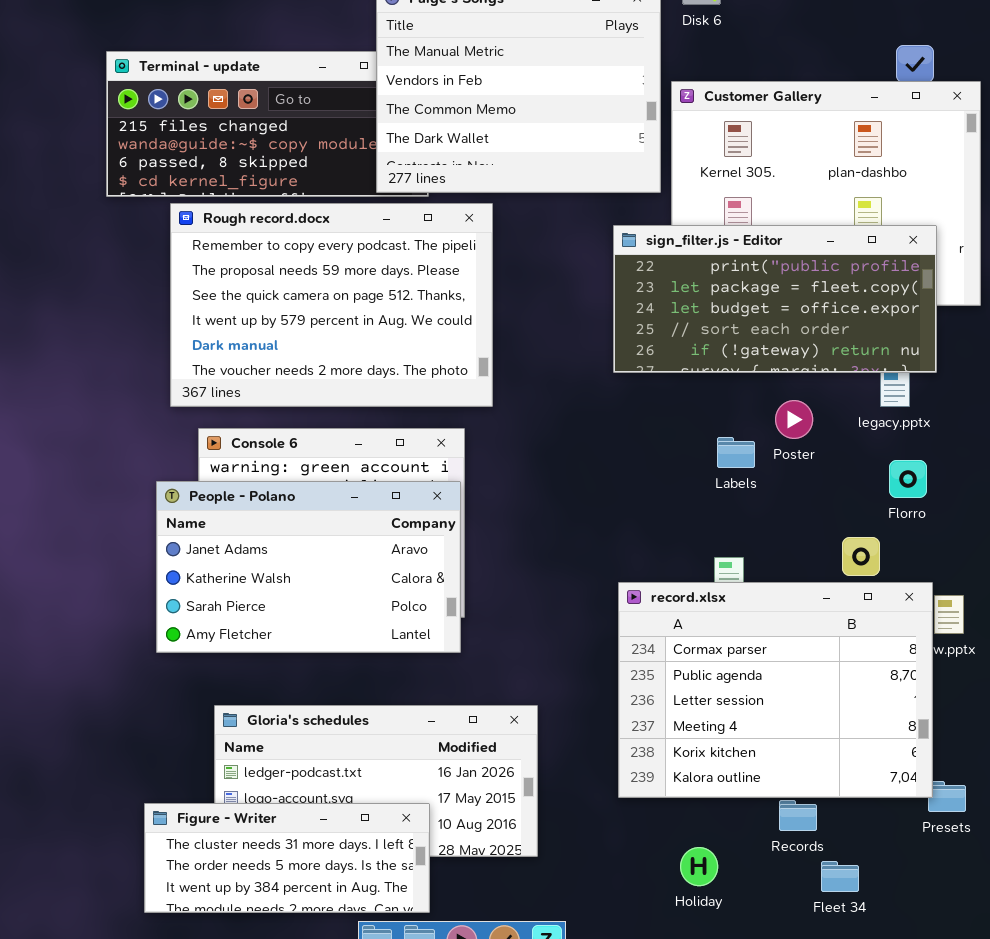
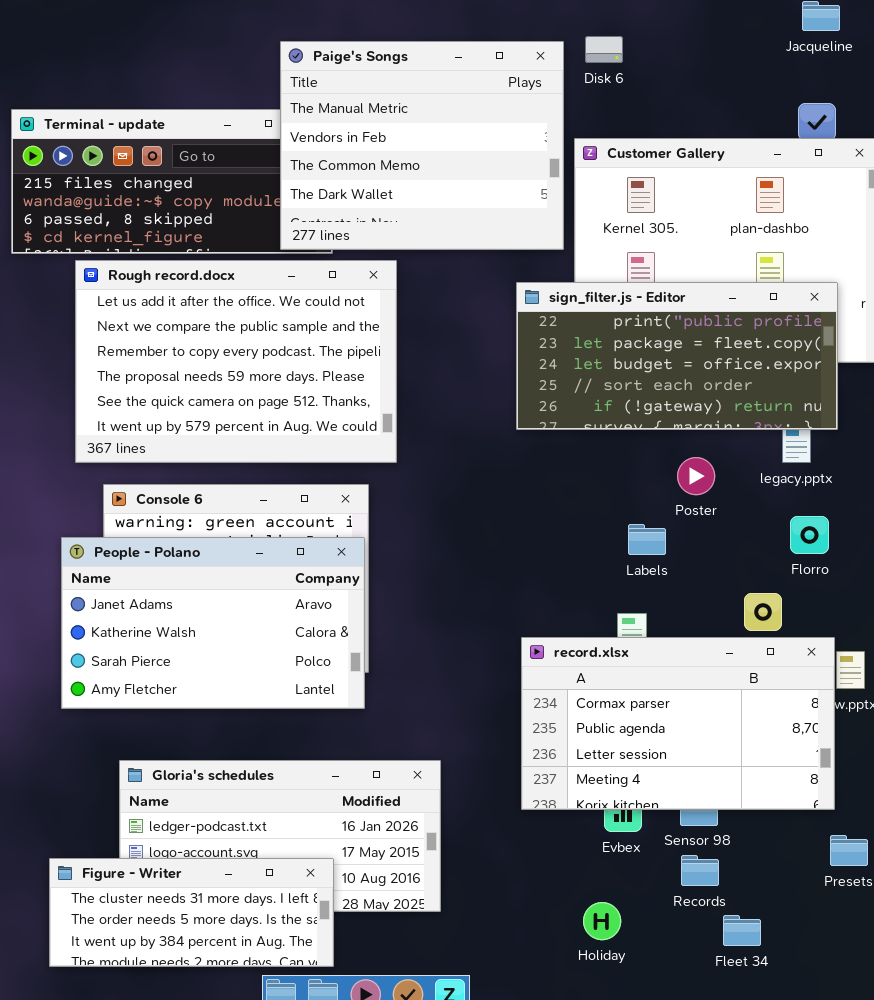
Rough record.docx: [170,203,493,407] -> [75,260,397,463], scrolled up 2 rows
Labels: [717,437,755,468] -> [628,524,666,555], moved
record.xlsx: [618,582,933,798] -> [521,637,835,810], resized

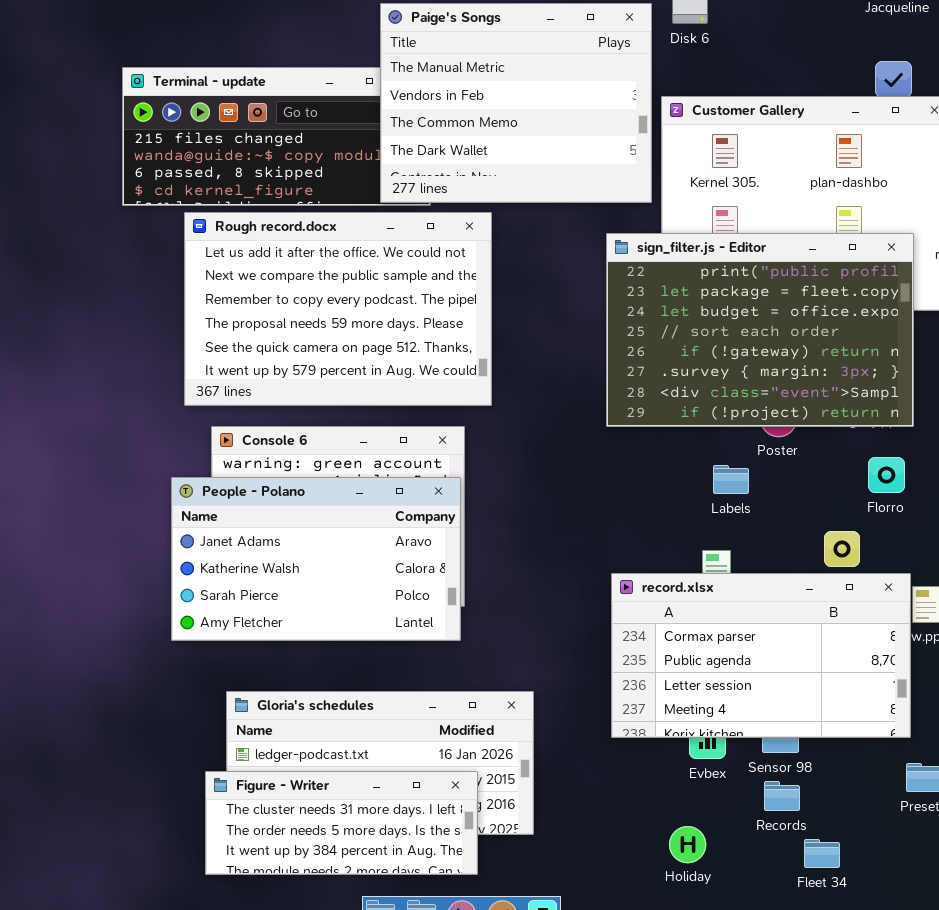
sign_filter.js - Editor: [516,282,838,430] -> [606,233,914,427], resized
Figure - Writer: [49,858,334,967] -> [205,771,478,875], moved

